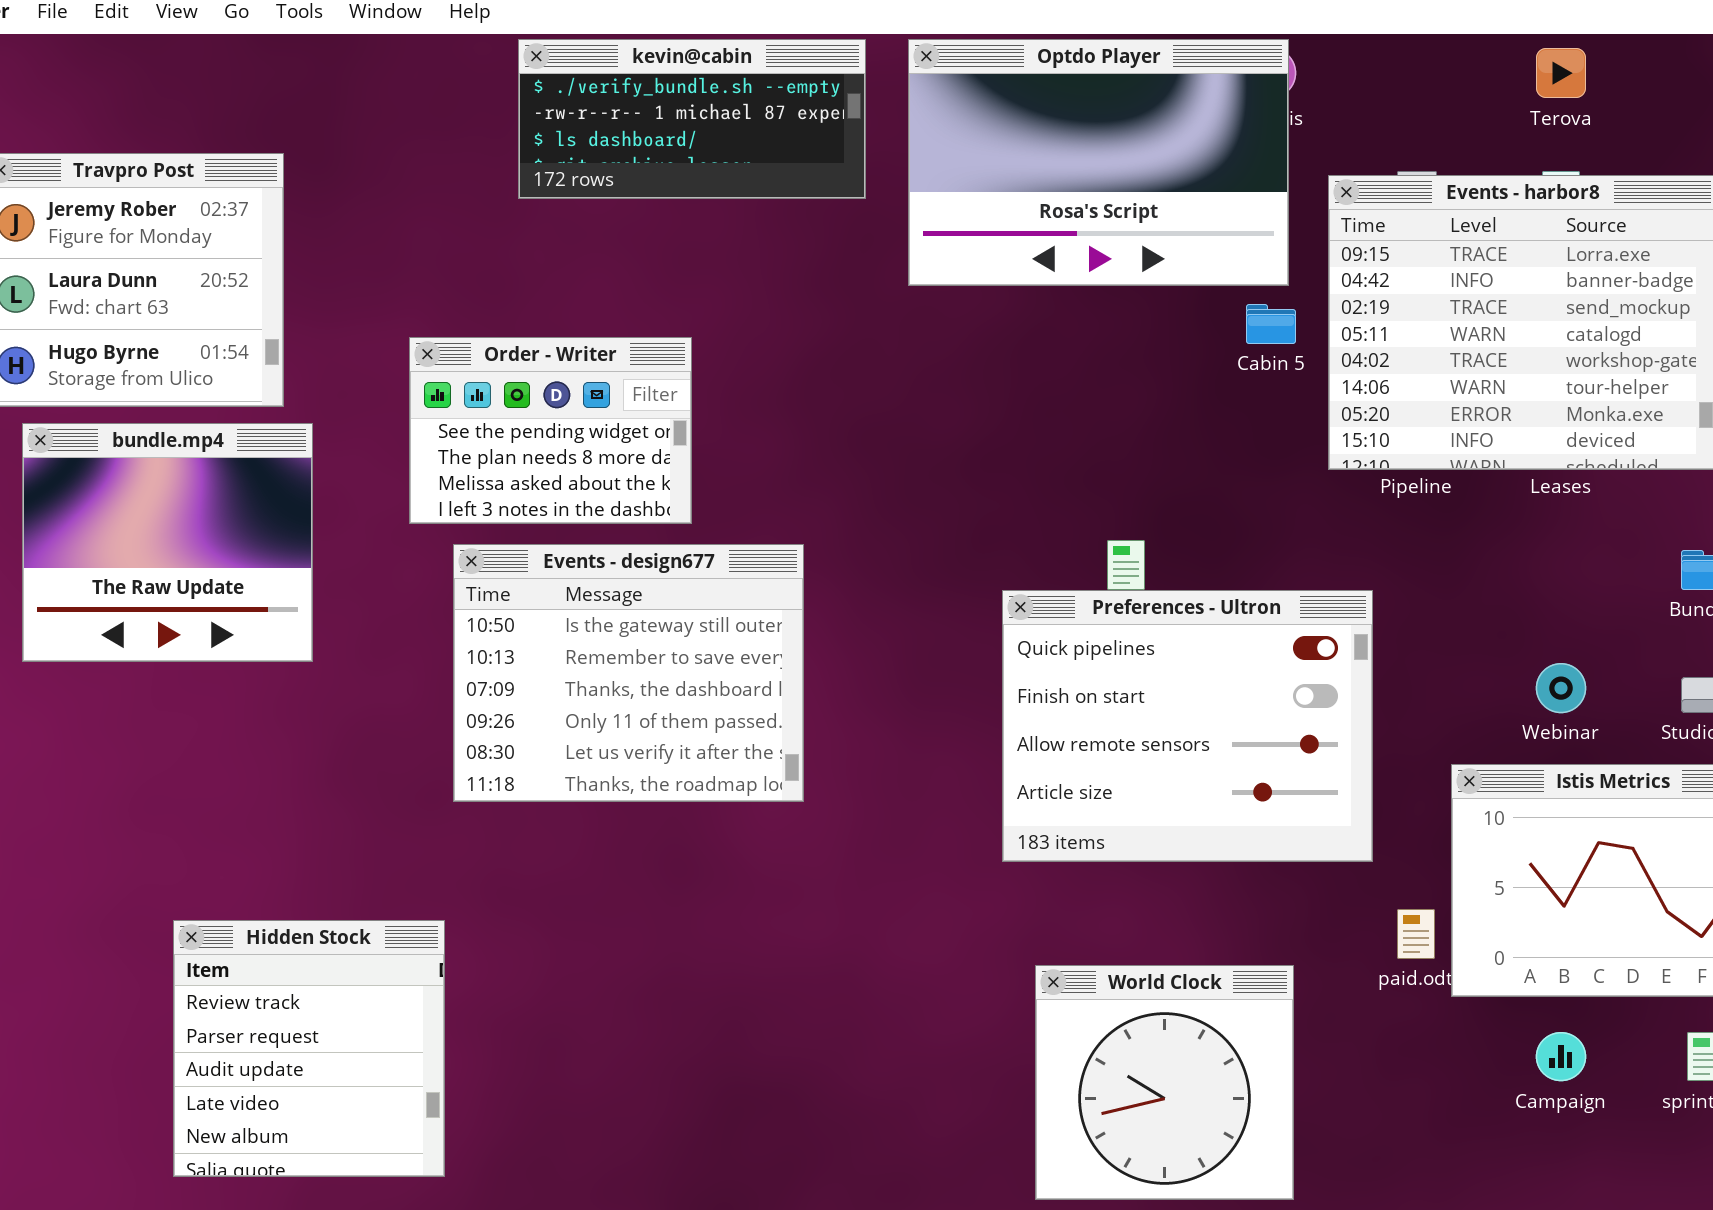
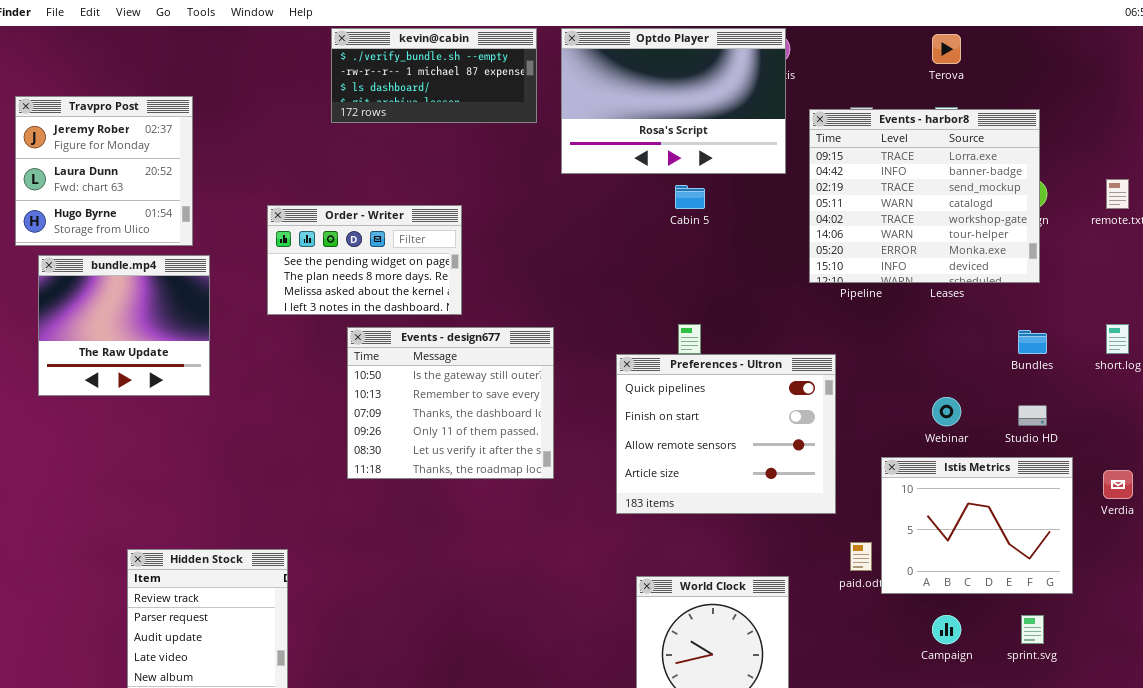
Cabin 5: [1246,304,1296,344] -> [675,185,705,209], moved
Order - Writer: [409,337,692,524] -> [267,205,462,315], resized
Events - design677: [453,544,804,802] -> [347,327,554,479], moved

